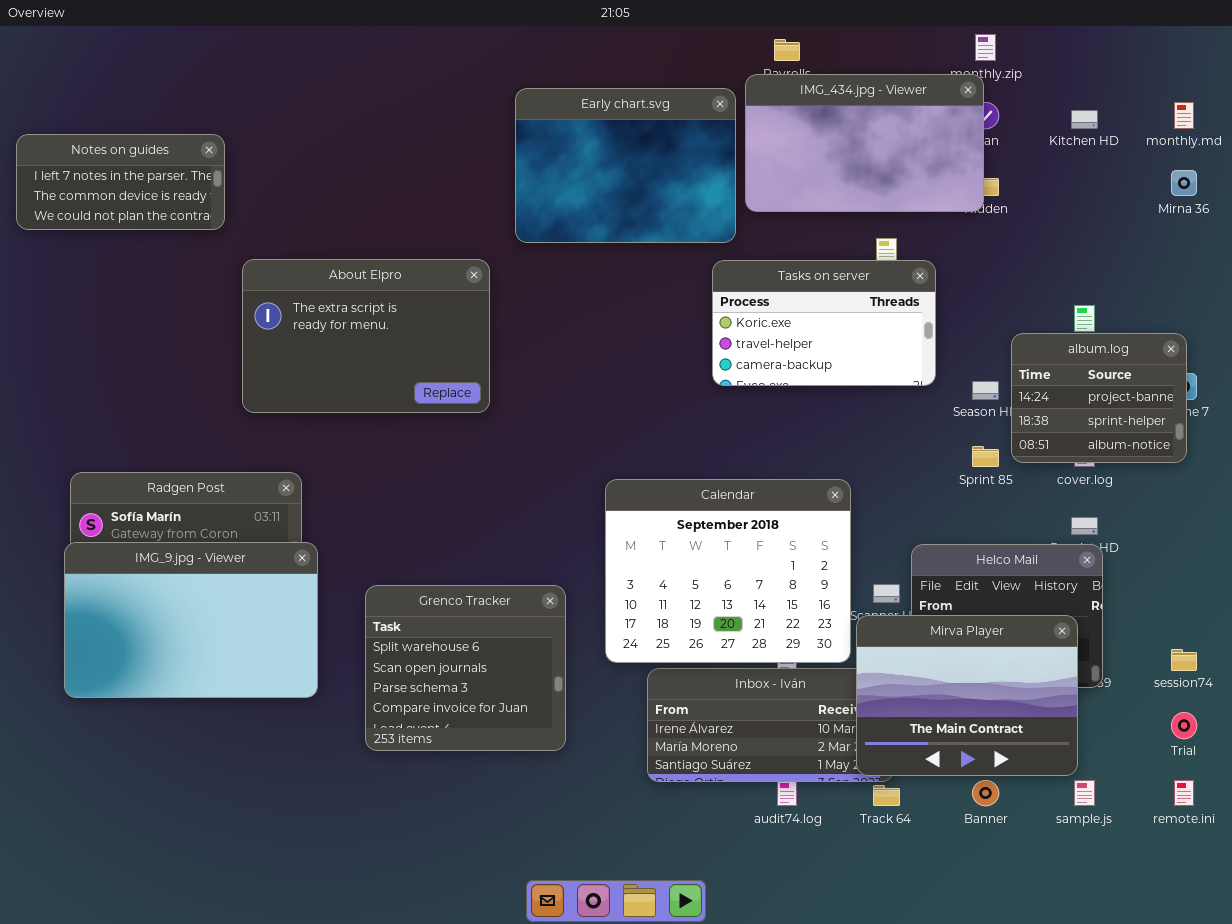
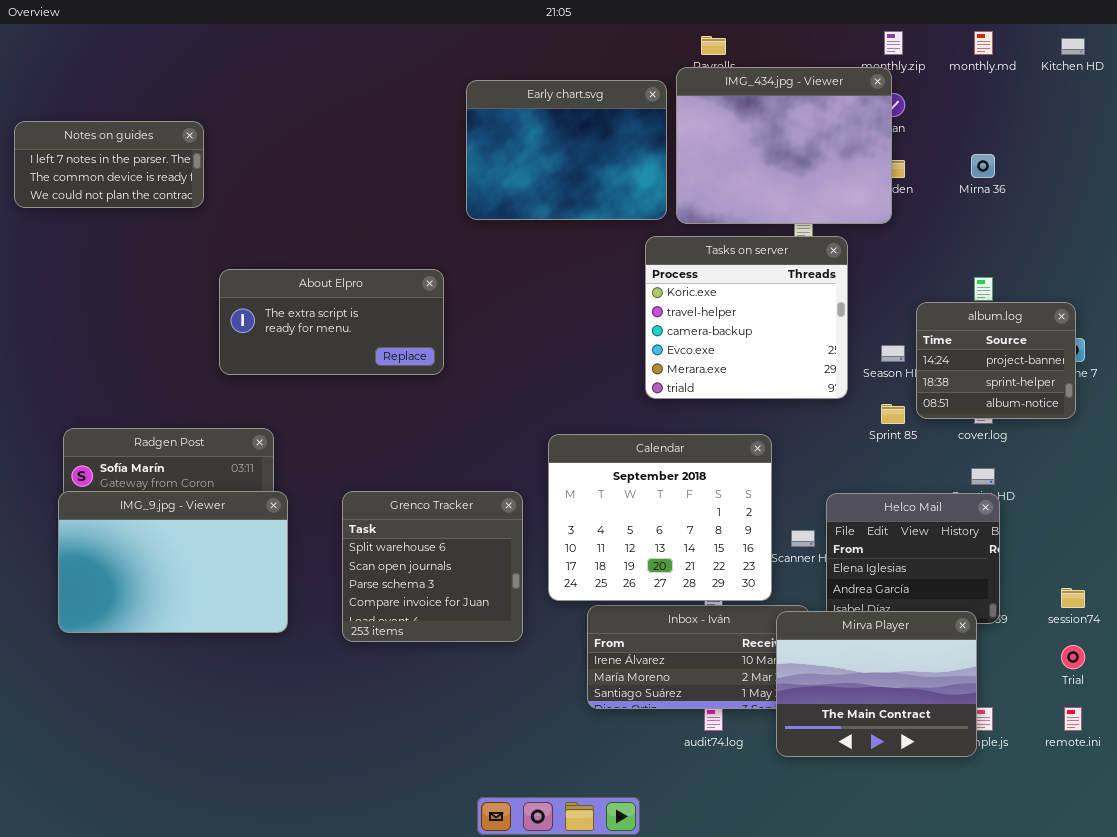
IMG_434.jpg - Viewer: [745,74,984,212] -> [676,67,892,224], resized
monthly.md: [1174,102,1194,129] -> [974,31,993,55], moved
Kitchen HD: [1071,110,1098,129] -> [1061,38,1085,55], moved
Mirna 36: [1171,170,1197,196] -> [971,154,995,178], moved
About Elpro: [242,259,490,413] -> [219,269,444,375], resized
Tasks on server: [712,260,936,386] -> [645,236,848,399], resized
Grenco Tracker: [365,585,566,751] -> [342,491,523,642], moved
Mirva Player: [856,615,1078,776] -> [776,611,977,757], moved

